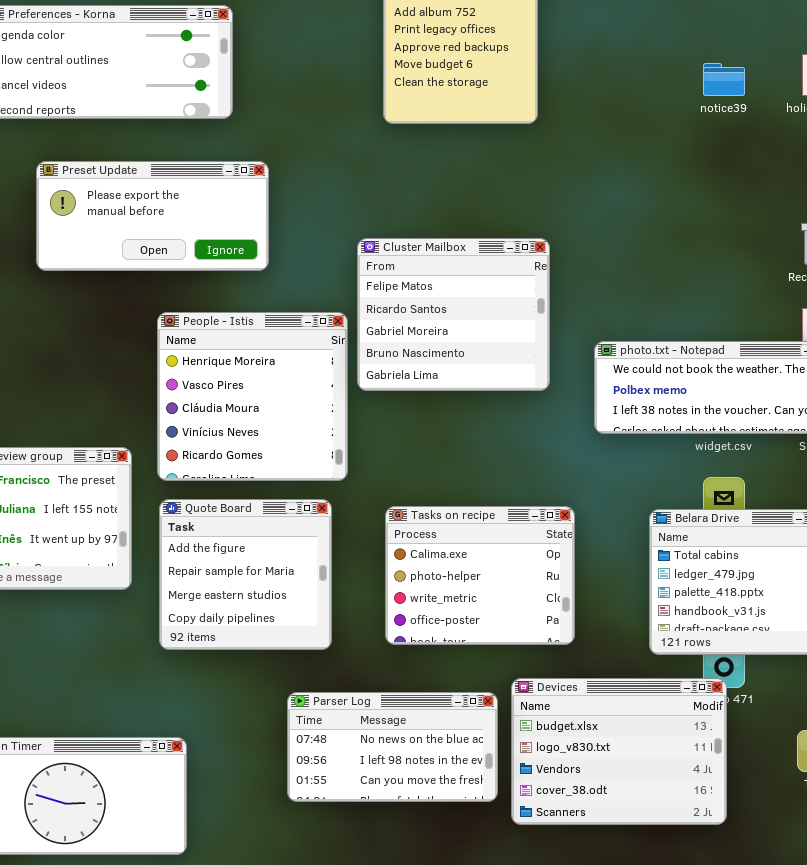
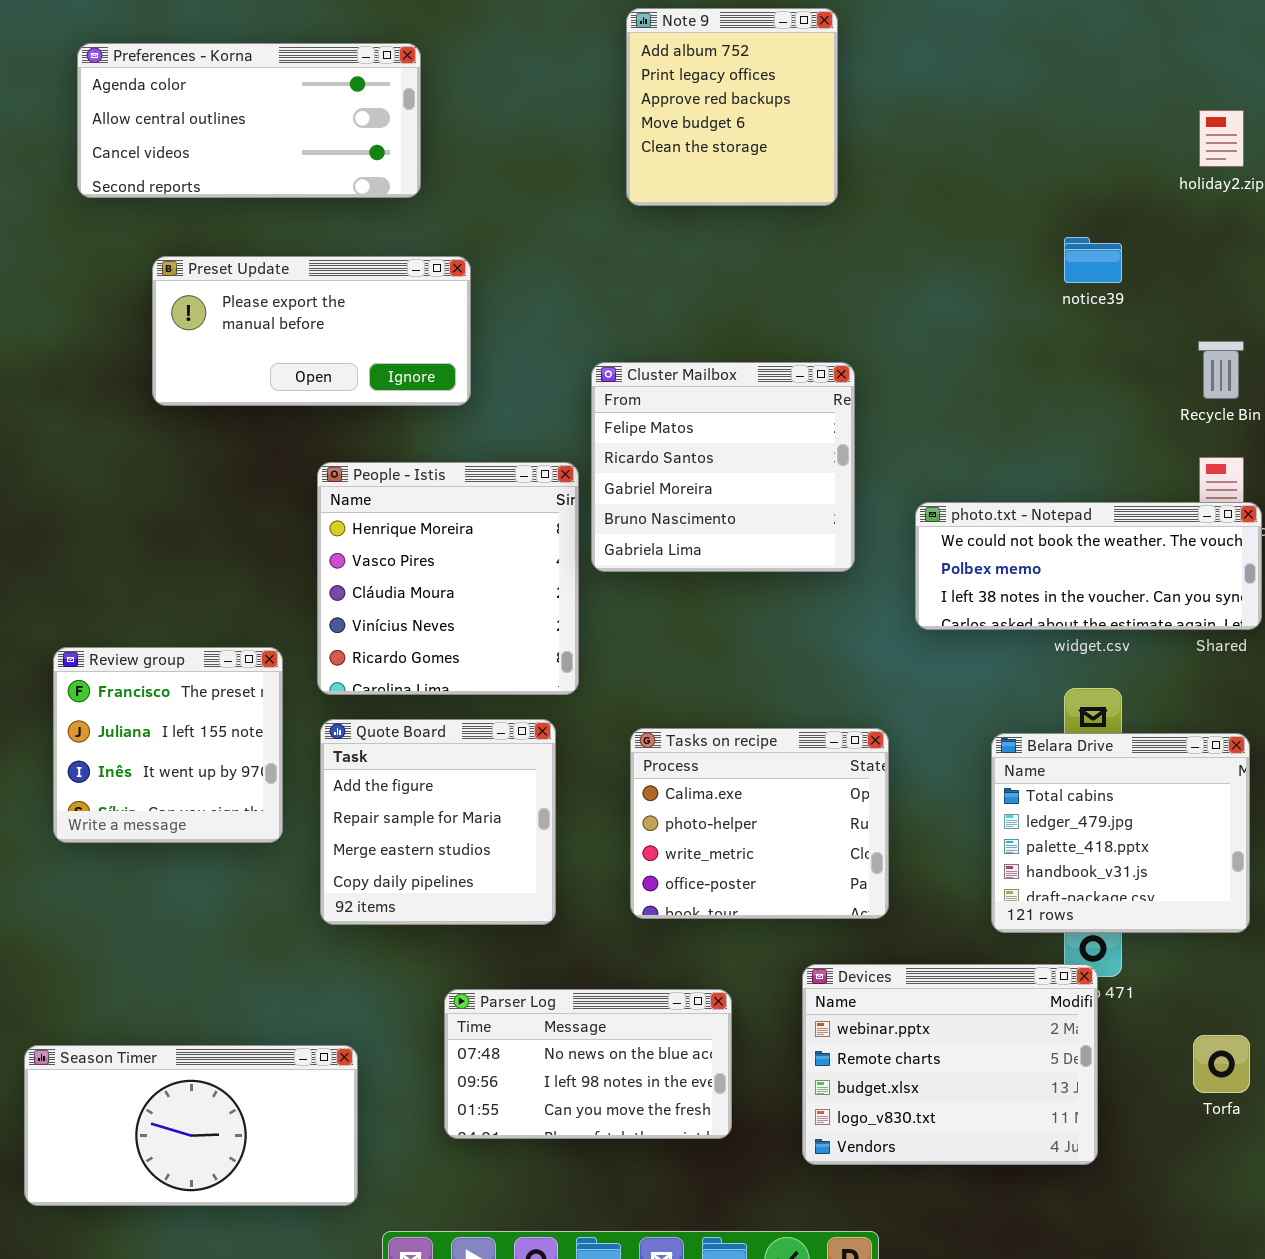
notice39: [703,63,745,96] -> [1064,237,1122,283], moved
Devices: [511,678,727,825] -> [802,964,1098,1165], scrolled up 2 rows
Parser Log: [287,692,498,802] -> [444,989,732,1139], moved

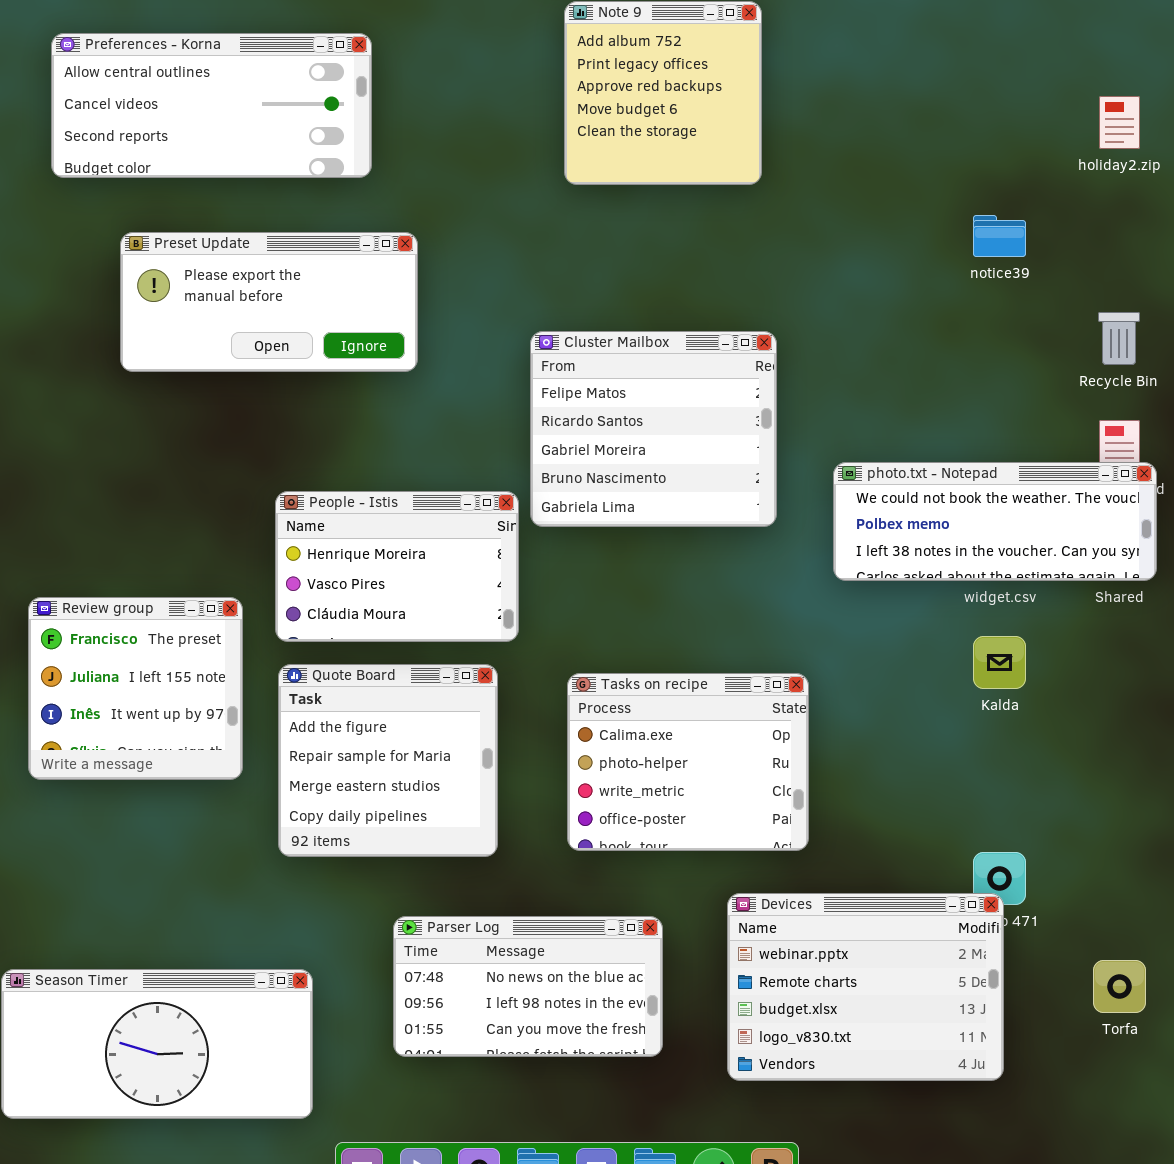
Preferences - Korna: [77,43,421,198] -> [51,33,372,178], scrolled down 1 row
People - Istis: [317,462,579,695] -> [275,491,519,642], resized
Belara Drive: [991,733,1250,933] -> none, closed

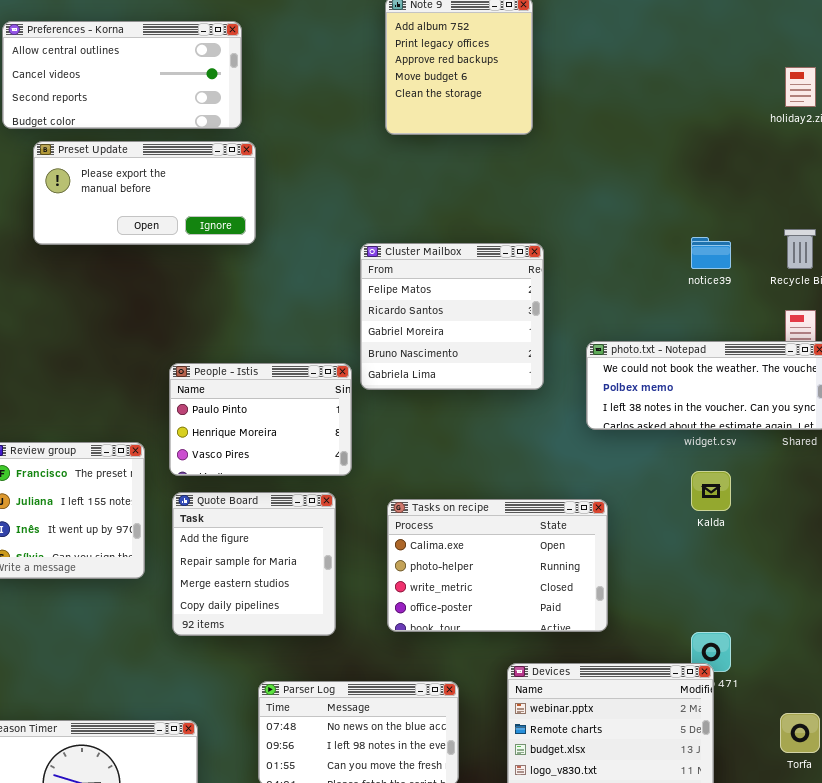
notice39: [973,215,1026,257] -> [691,237,731,269], moved
Preset Update: [120,232,418,372] -> [33,141,256,245], moved
People - Istis: [275,491,519,642] -> [169,363,352,476], scrolled up 1 row
Tasks on recipe: [567,673,809,851] -> [387,499,608,632], resized

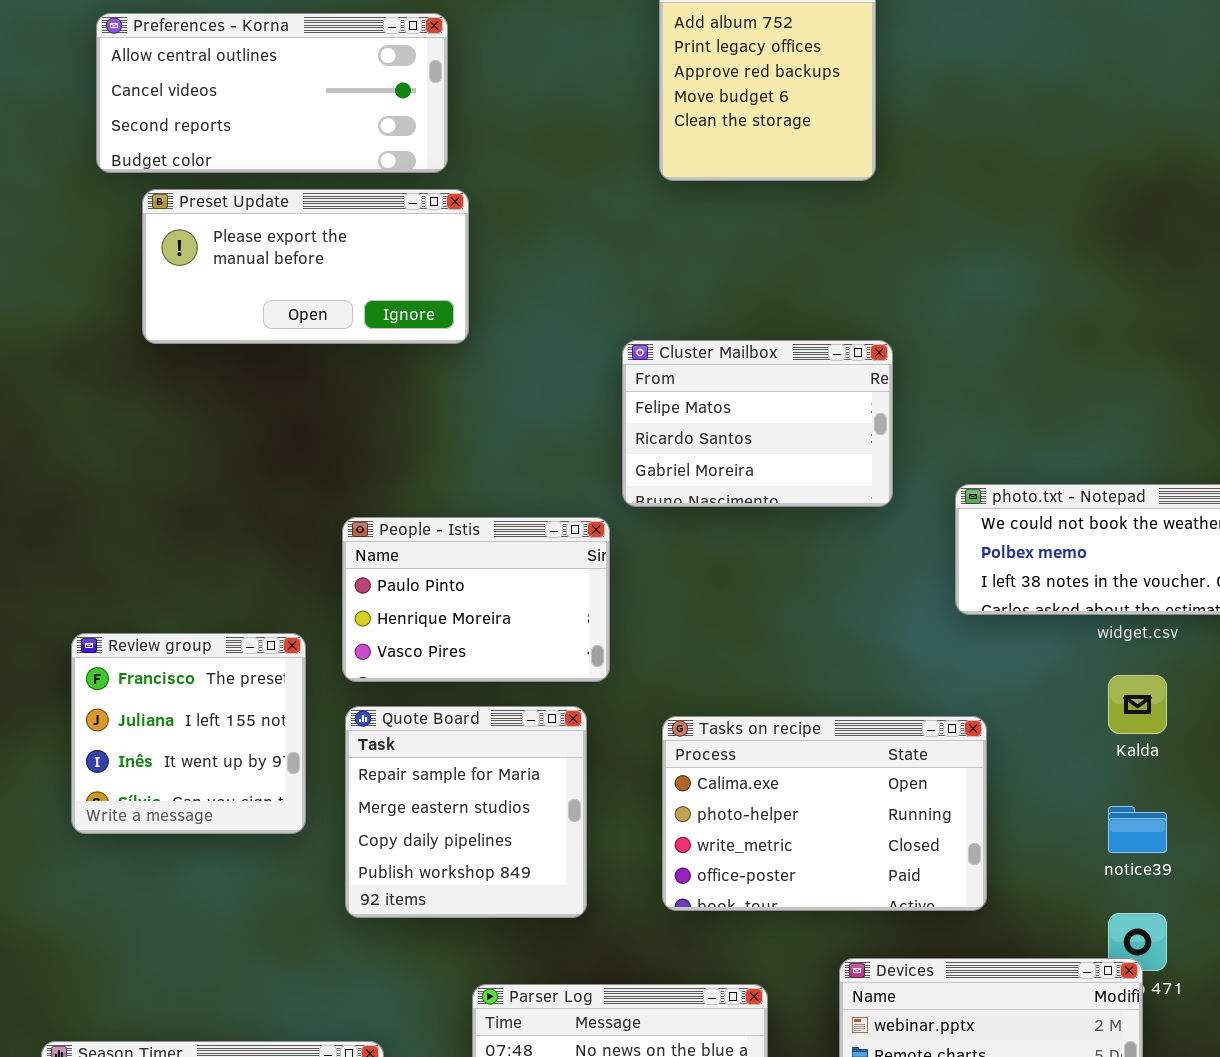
notice39: [691,237,731,269] -> [1108,806,1167,853], moved
Cluster Mailbox: [360,243,544,390] -> [622,340,893,507], resized
Quote Board: [172,492,336,636] -> [345,706,587,918], scrolled down 1 row

